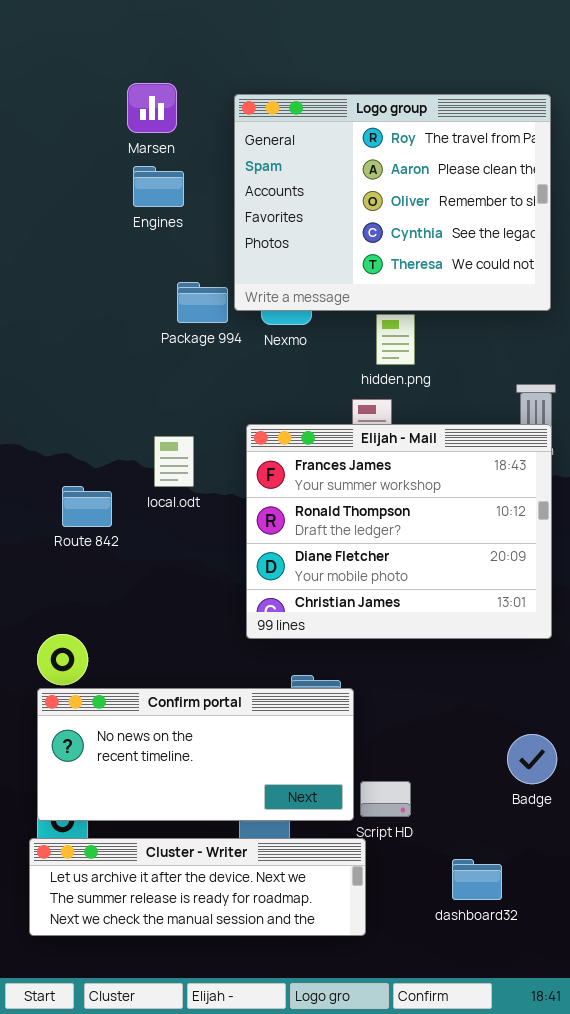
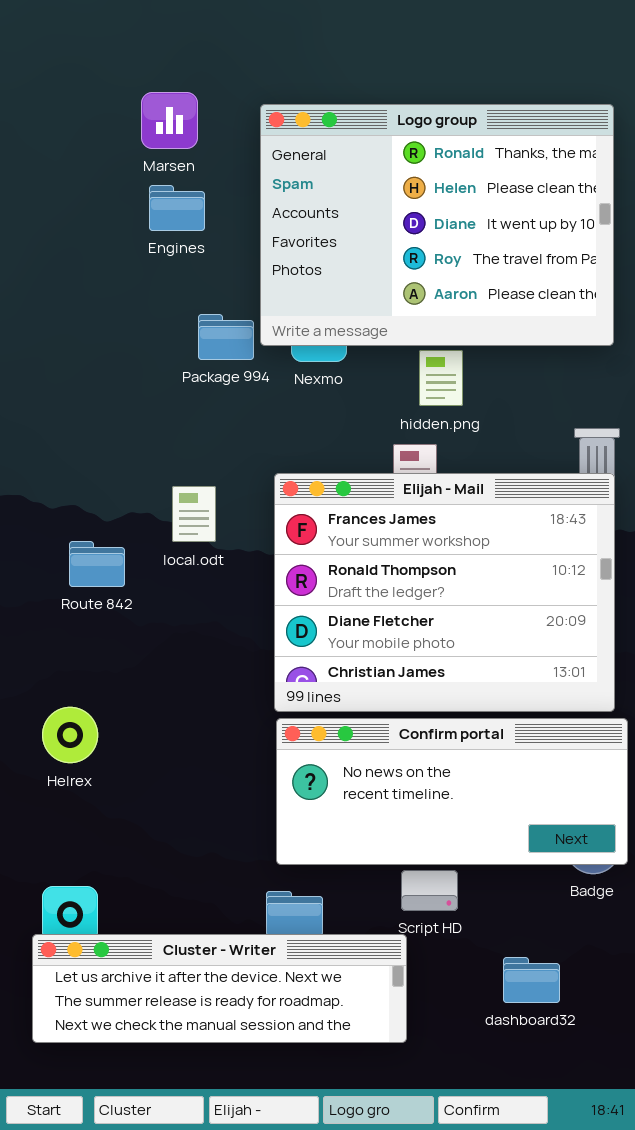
Logo group: [234,94,551,311] -> [260,104,614,346], scrolled up 3 rows
Confirm portal: [37,688,354,821] -> [276,718,628,865], moved

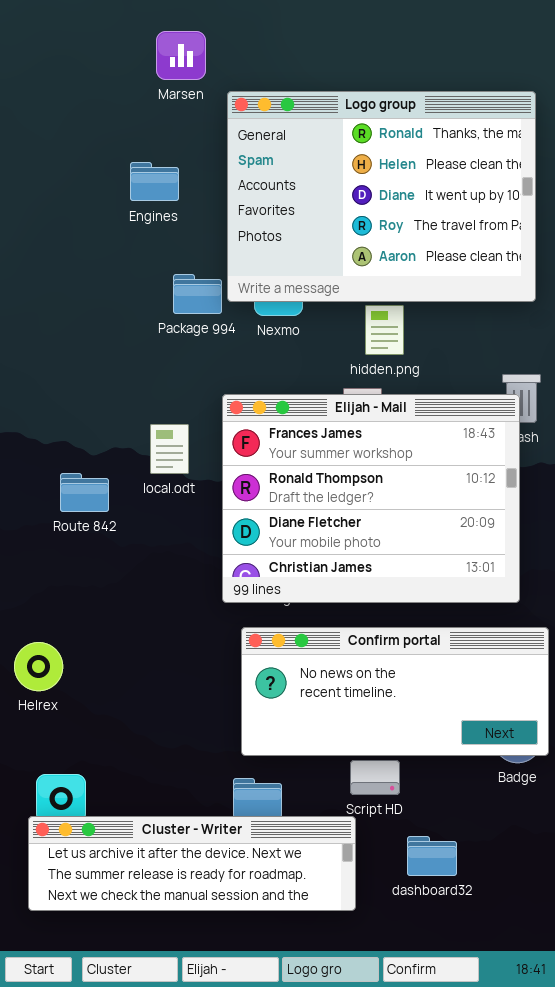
Marsen: [141,92,198,149] -> [156,31,206,80], moved
Elijah - Mail: [274,473,615,712] -> [222,394,520,603], moved
Helrex: [42,707,98,763] -> [14,642,63,691], moved
dashboard32: [503,957,560,1003] -> [407,836,457,876], moved

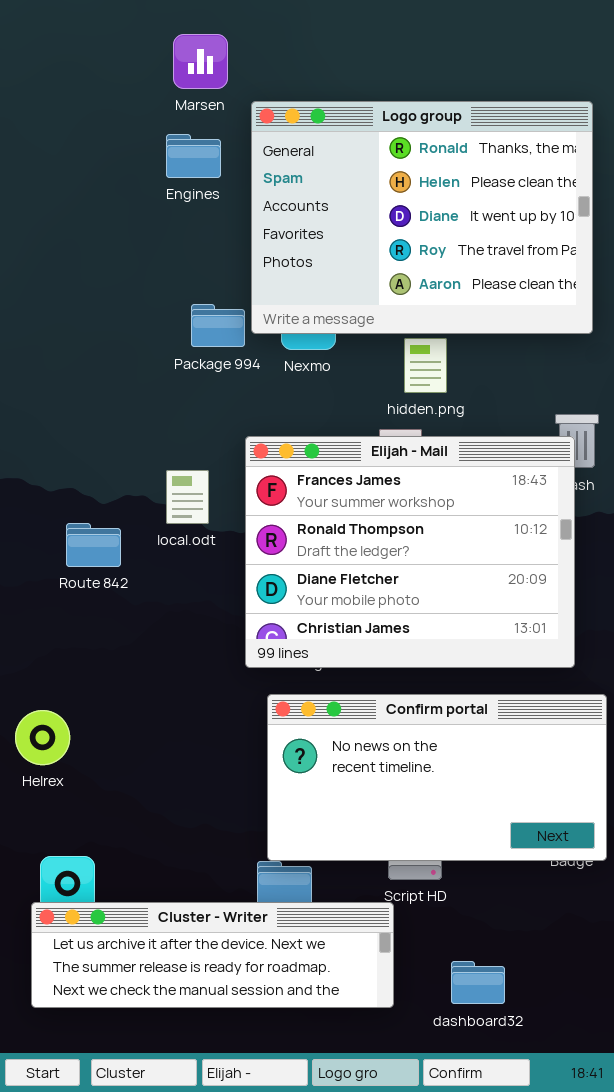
Engines: [130,162,179,201] -> [166,134,221,178], moved
Confirm portal: [241,627,549,756] -> [267,694,607,861], resized
dashboard32: [407,836,457,876] -> [451,961,505,1004], moved

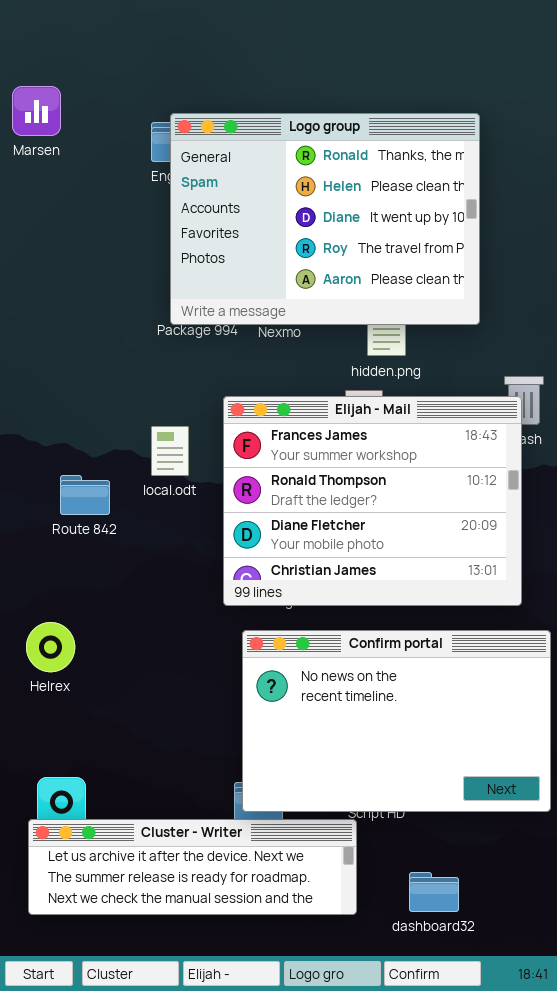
Marsen: [173,34,228,89] -> [12,86,61,136], moved
Logo group: [251,101,593,334] -> [170,113,480,325], moved
Confirm portal: [267,694,607,861] -> [242,630,551,812], resized
Helrex: [15,710,70,765] -> [26,622,75,672], moved

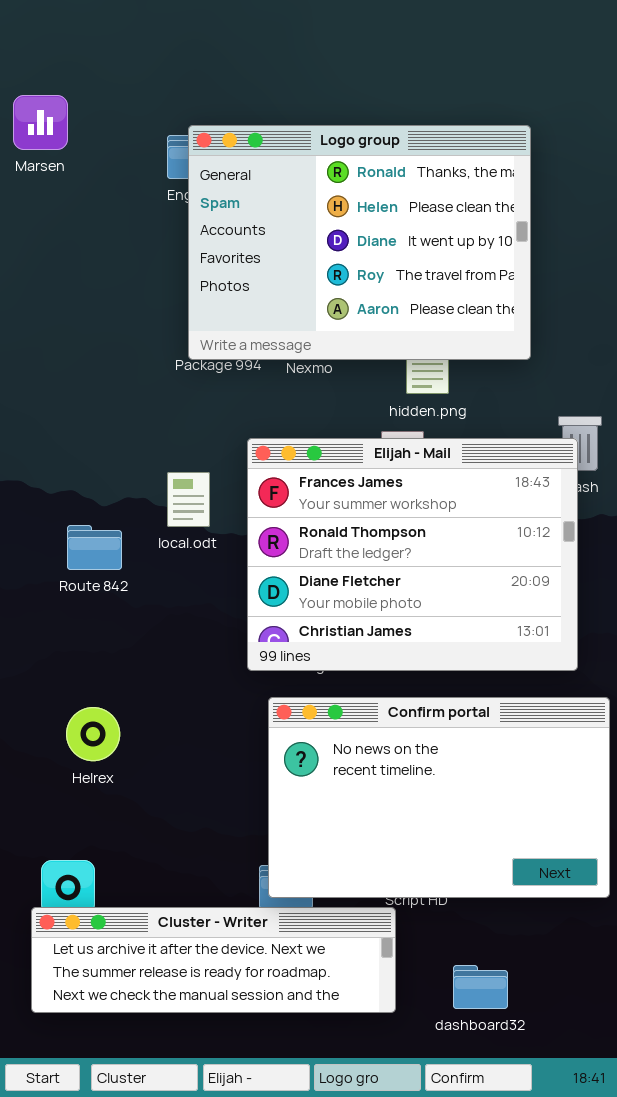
Helrex: [26,622,75,672] -> [66,707,120,761], moved

